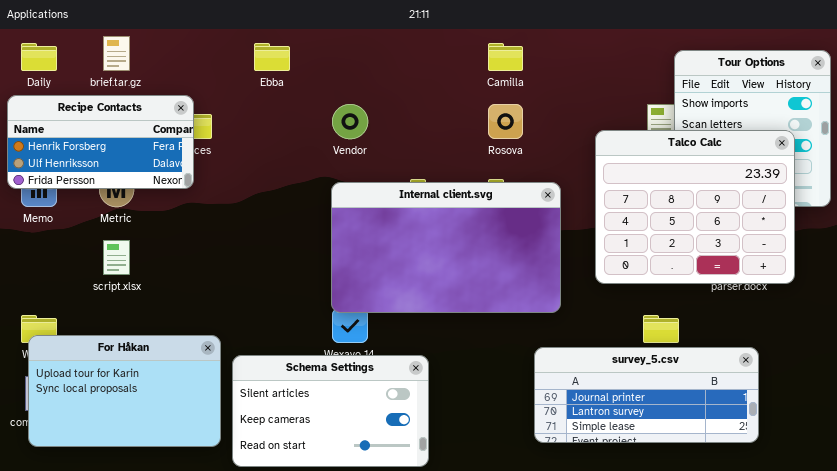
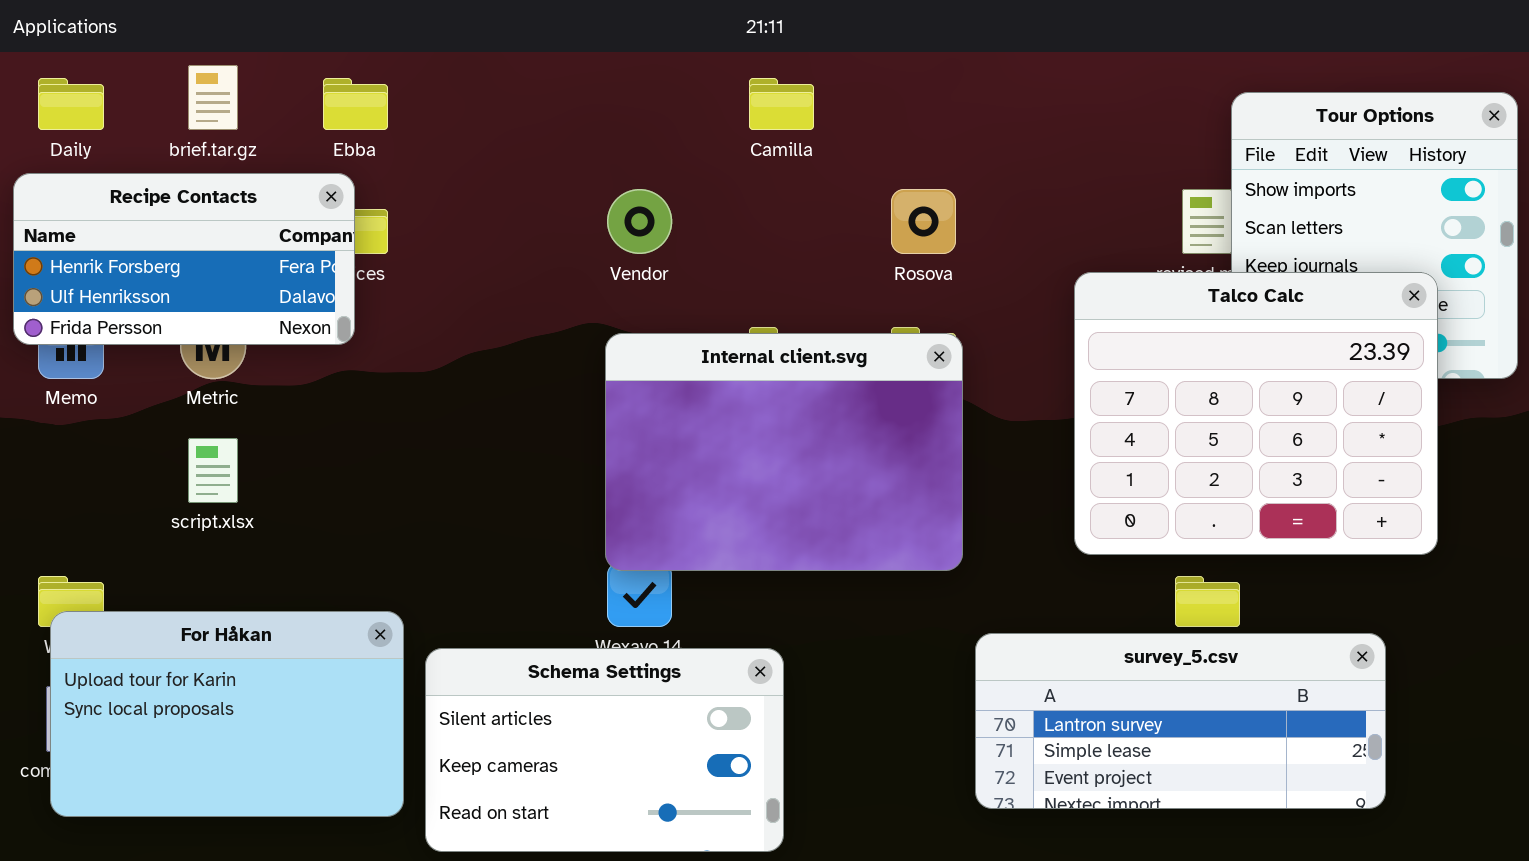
Ebba: [254,43,290,71] -> [323,78,388,130], moved
Camilla: [488,43,523,71] -> [749,78,814,130], moved
Talco Calc: [595,130,795,284] -> [1074,272,1438,555], moved
Internal client.svg: [331,182,561,313] -> [605,333,963,571], resized
survey_5.csv: [534,347,759,443] -> [975,633,1386,809], scrolled down 1 row

